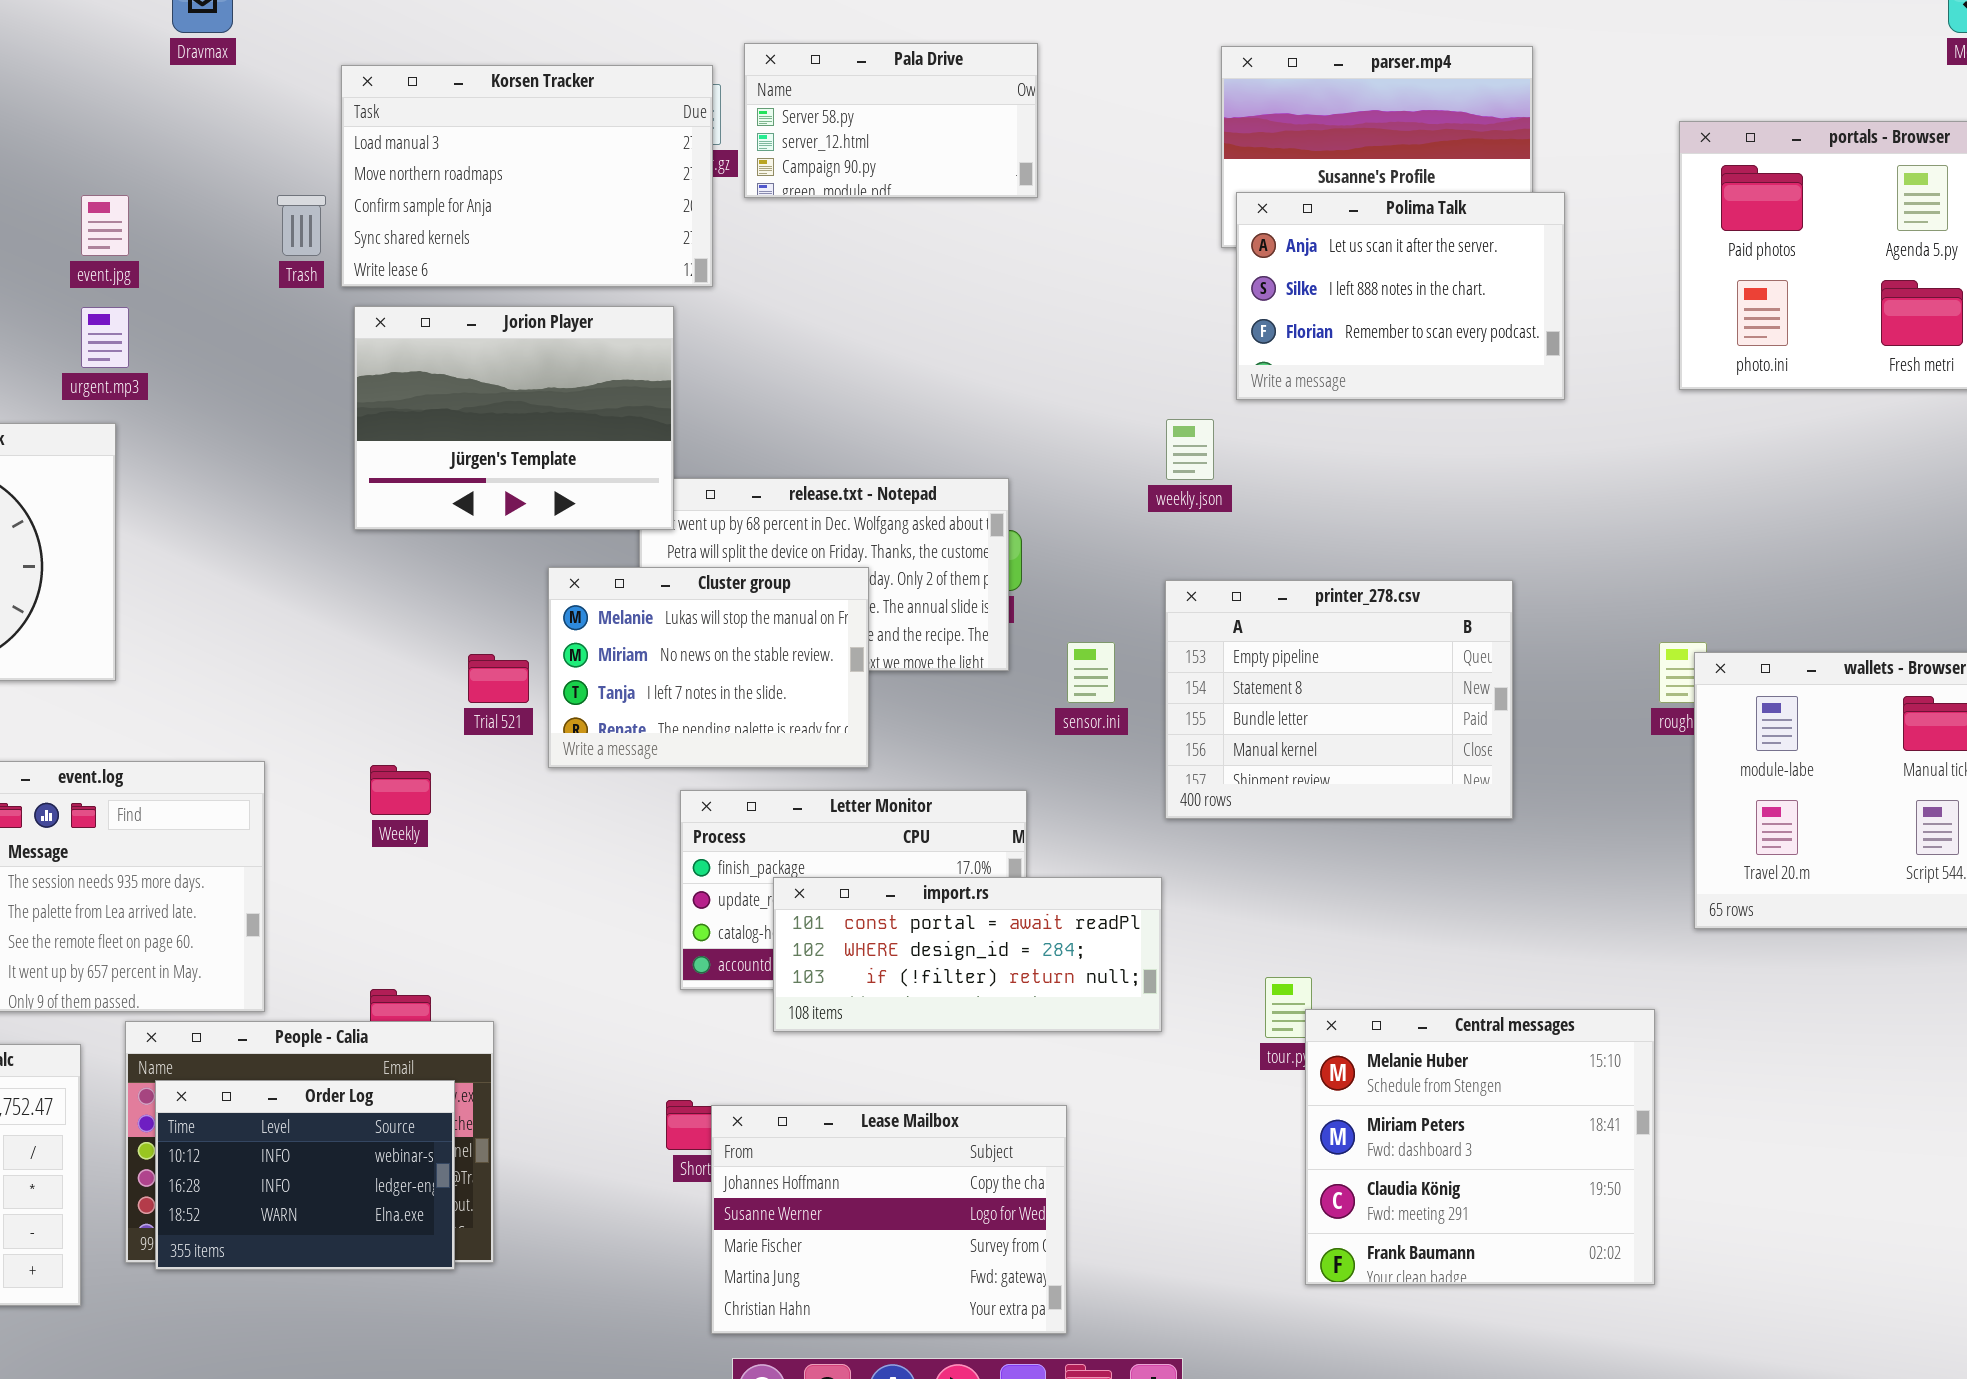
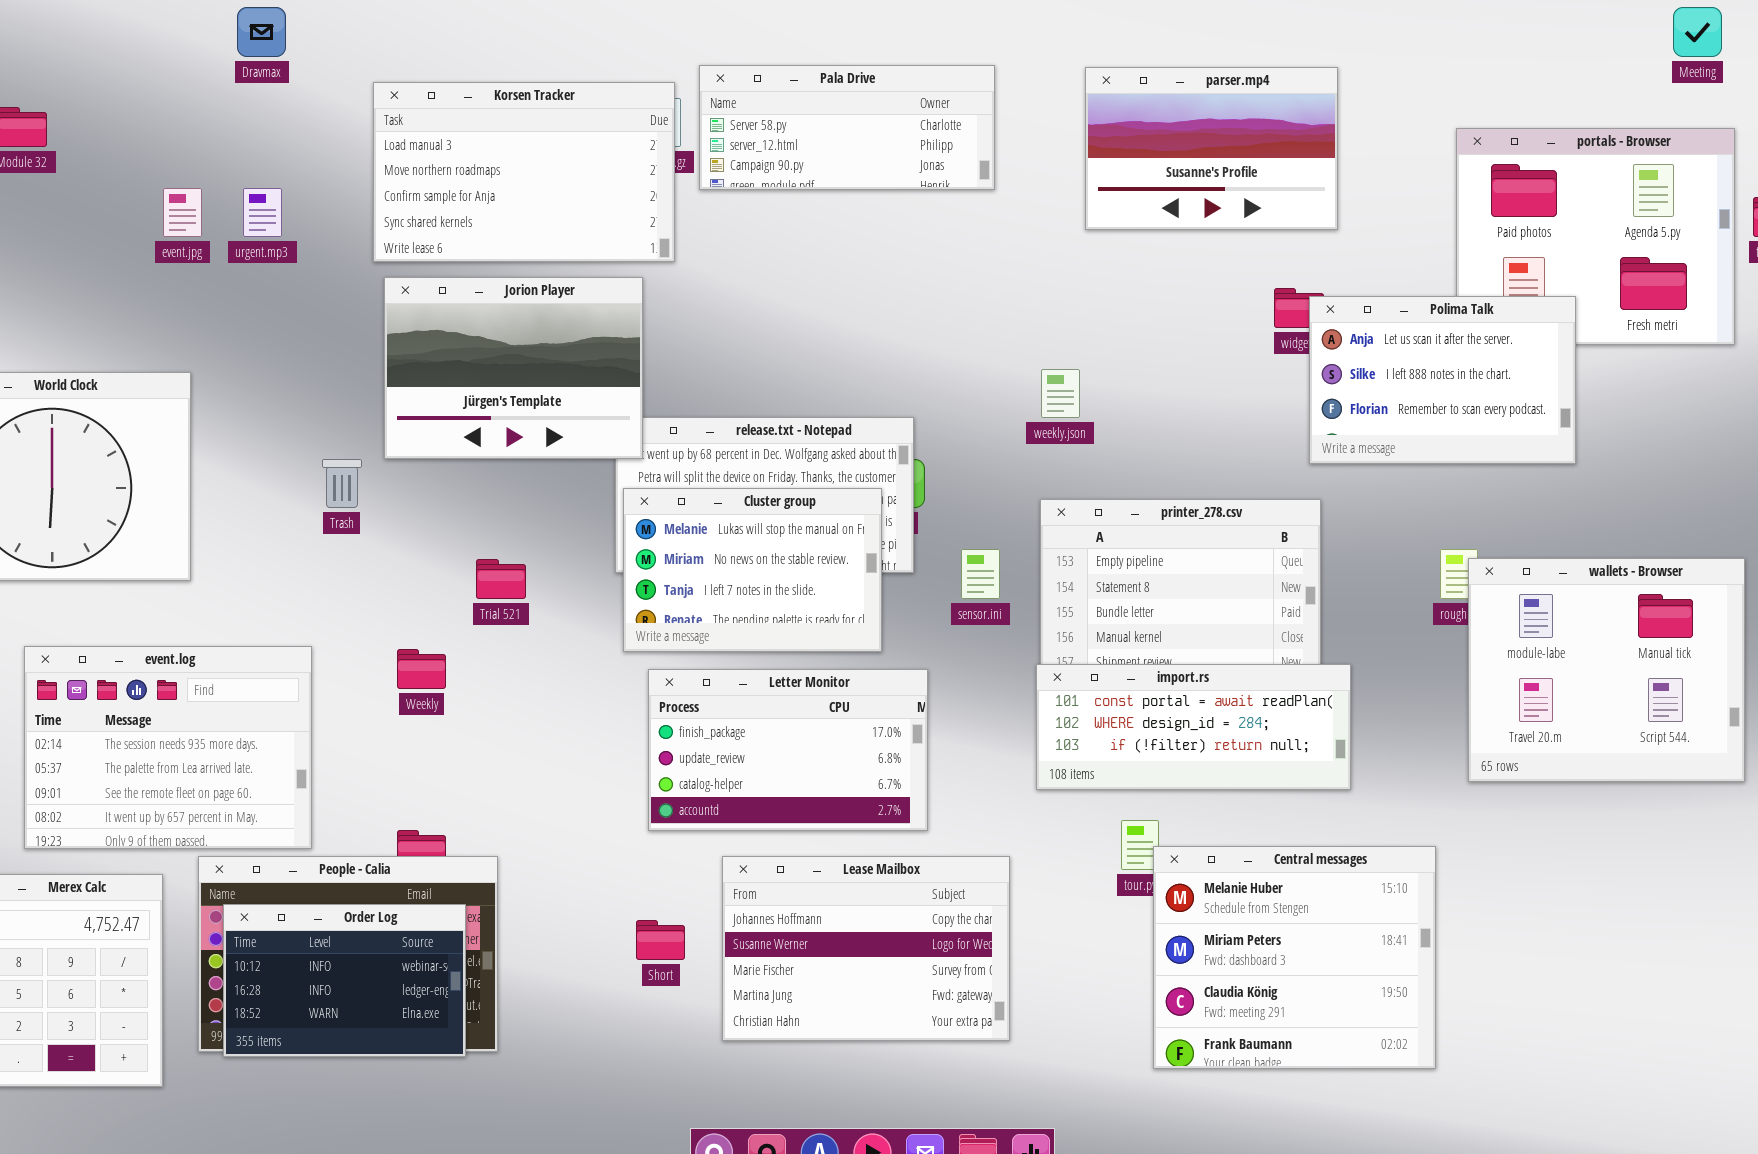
Pala Drive: [744,43,1038,198] -> [699,65,995,190], resized
Polima Talk: [1236,192,1565,400] -> [1309,296,1576,464], moved
Trash: [277,195,326,256] -> [322,459,362,508], moved
urgent.mp3: [81,307,129,368] -> [243,188,282,237], moved
Cluster group: [548,567,869,768] -> [623,488,882,652], moved
import.rs: [773,877,1162,1032] -> [1036,664,1351,790], moved
Lease Mailbox: [711,1105,1067,1334] -> [722,856,1010,1041], moved

